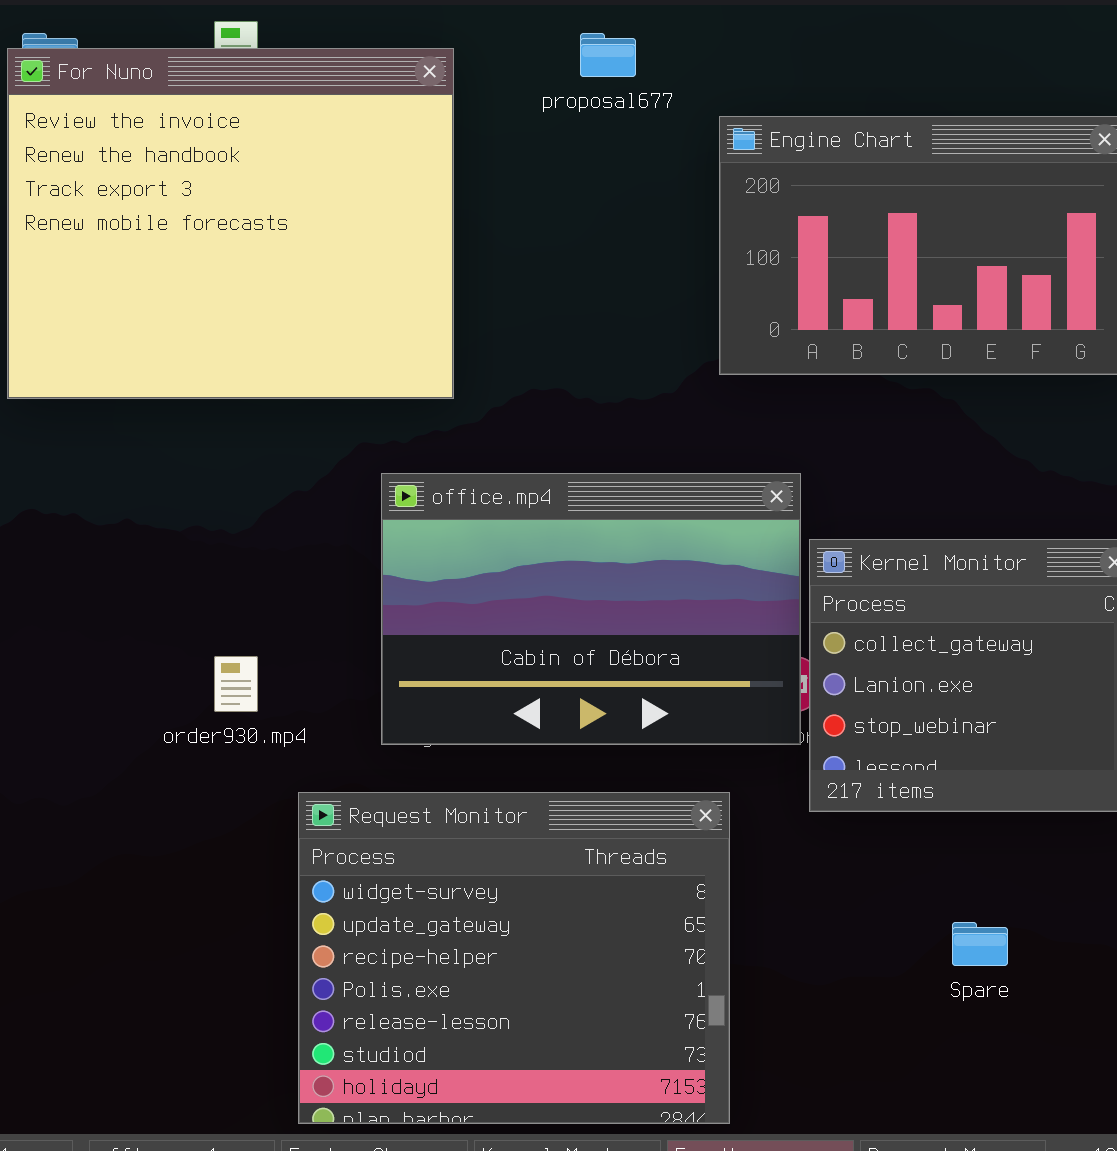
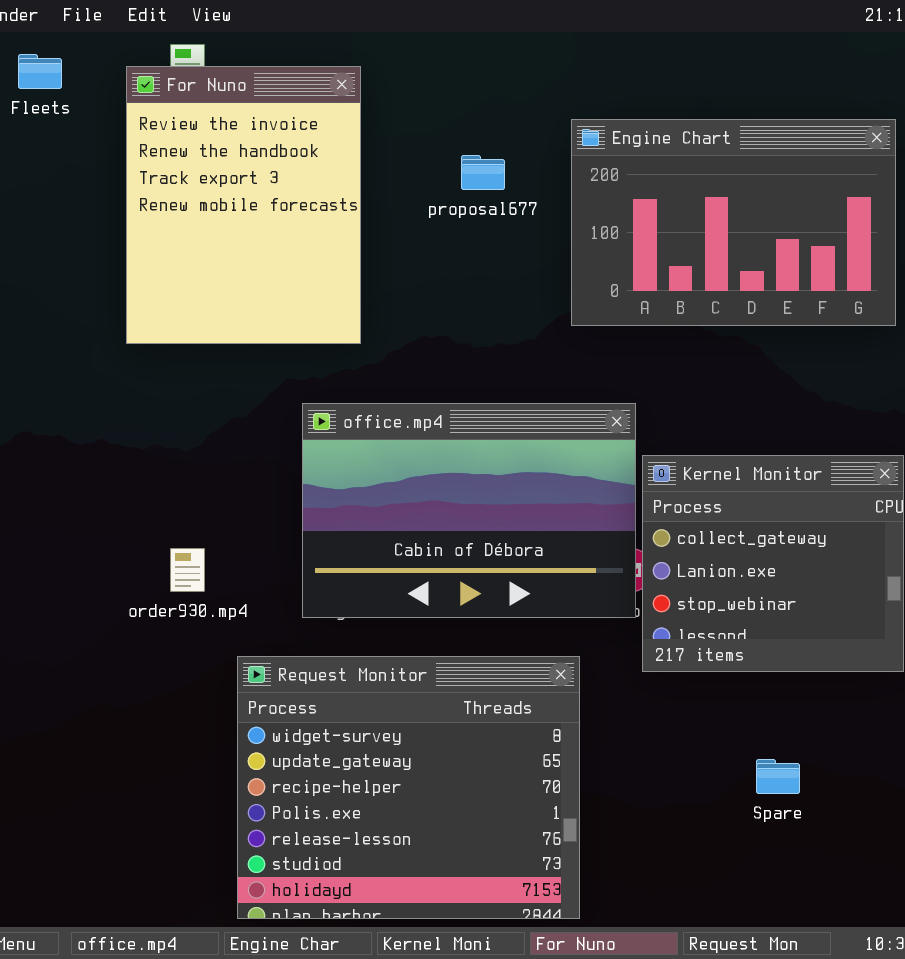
proposal677: [580,33,636,77] -> [461,155,505,190], moved
For Nuno: [7,48,454,399] -> [126,66,361,344], resized

